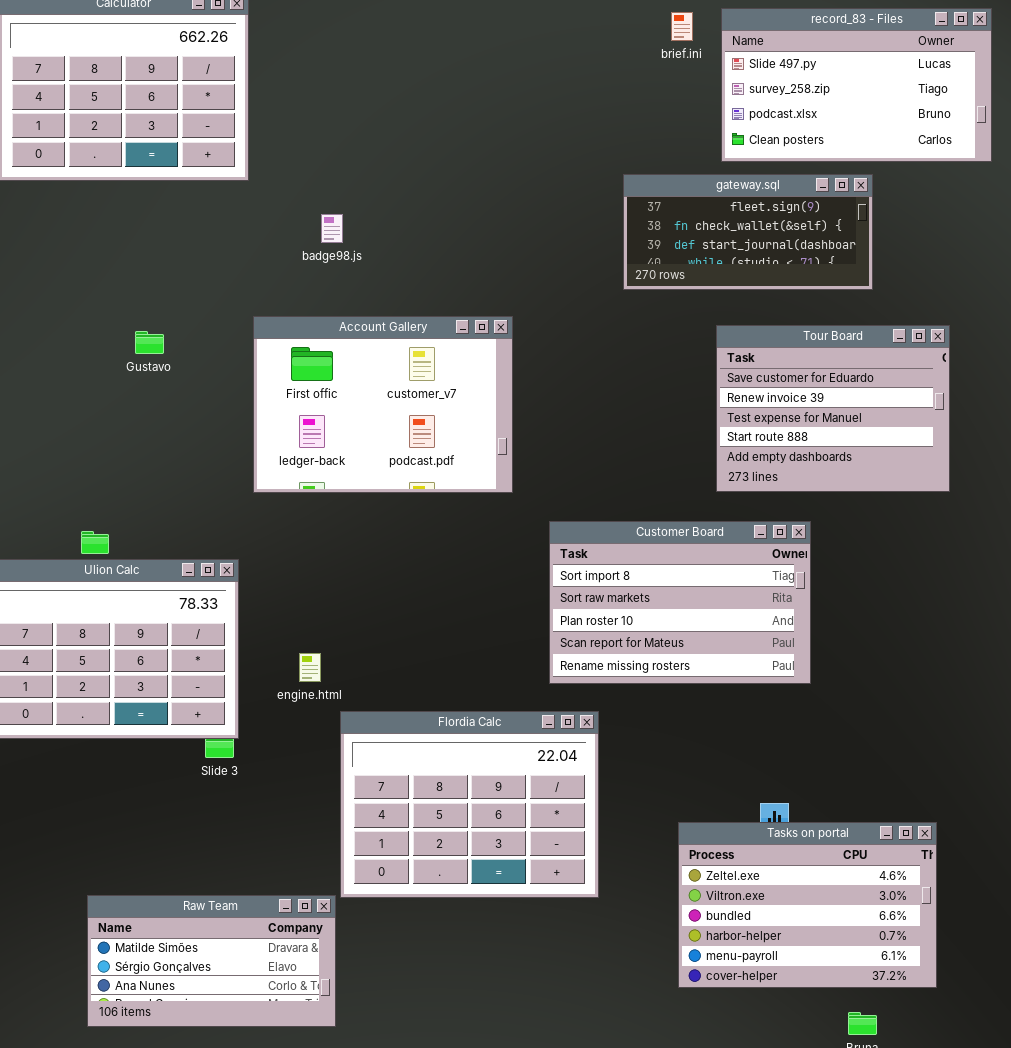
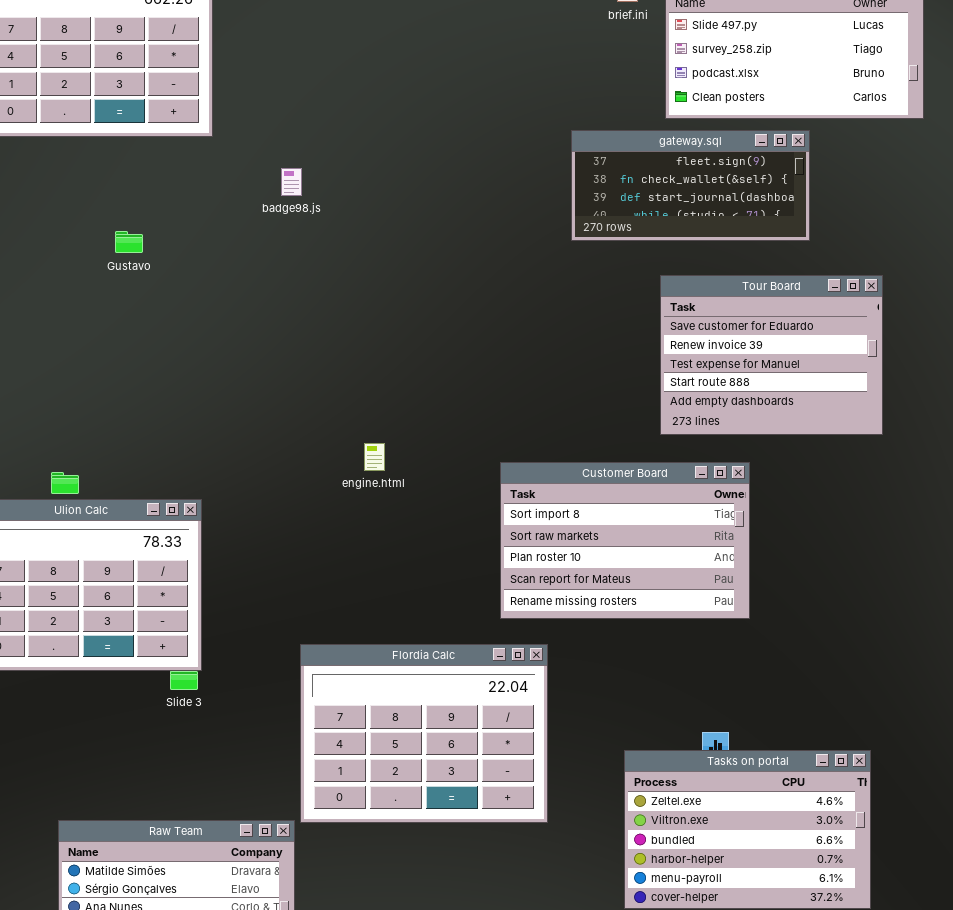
Account Gallery: [253,316,513,493] -> none, closed
Gustavo: [135,331,164,354] -> [115,231,143,253], moved
engine.html: [299,653,321,682] -> [364,443,385,471], moved

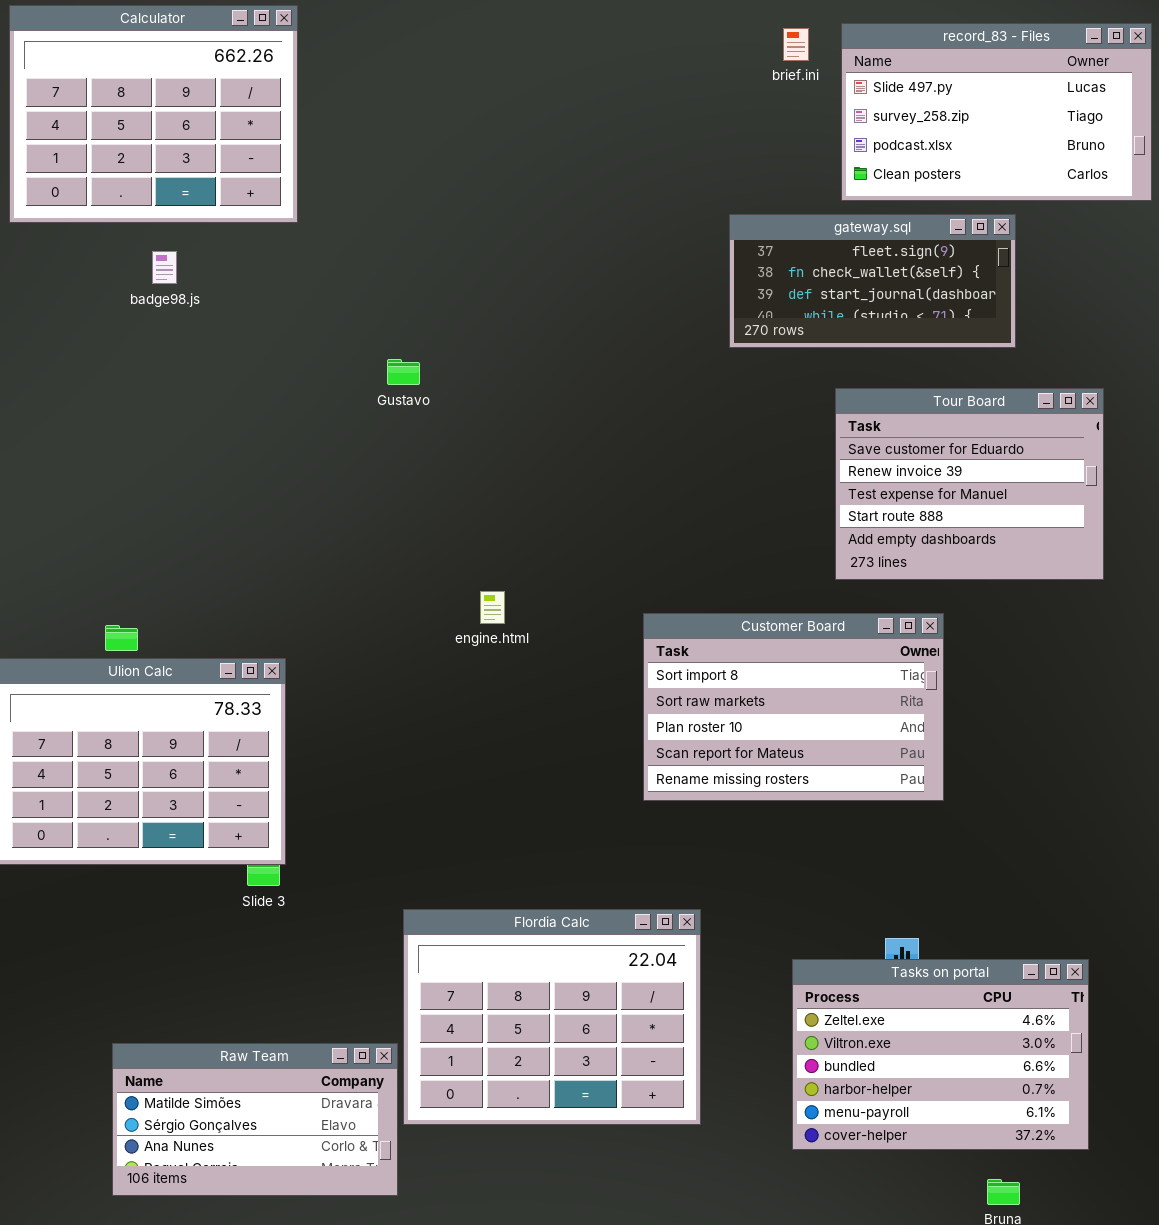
badge98.js: [281,168,302,196] -> [152,251,177,284], moved
Gustavo: [115,231,143,253] -> [387,359,420,385], moved
Flordia Calc: [300,644,548,823] -> [403,909,701,1125], moved

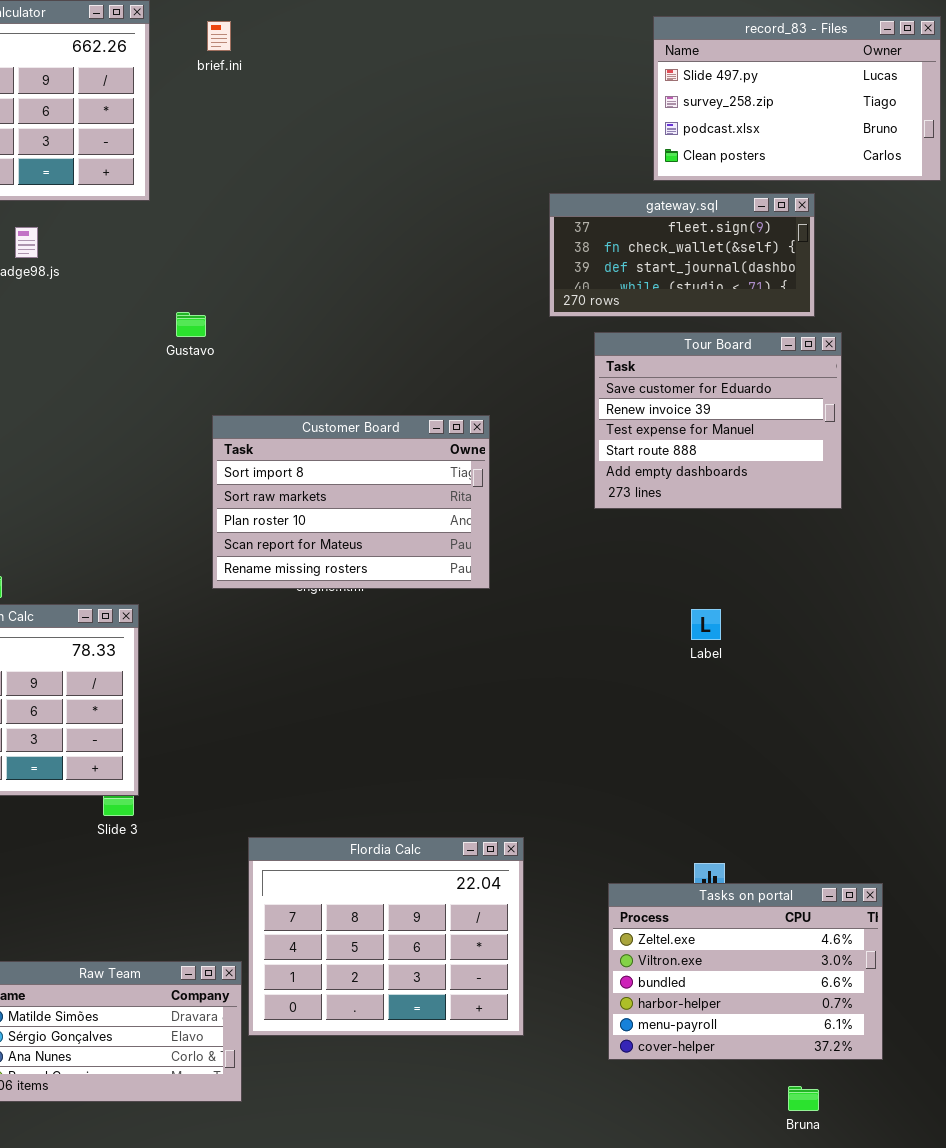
brief.ini: [783,28,809,61] -> [207,21,231,51], moved
Gustavo: [387,359,420,385] -> [176,312,206,337], moved
Tour Board: [835,388,1104,580] -> [594,332,842,509], moved
Customer Board: [643,613,944,801] -> [212,415,490,589], moved

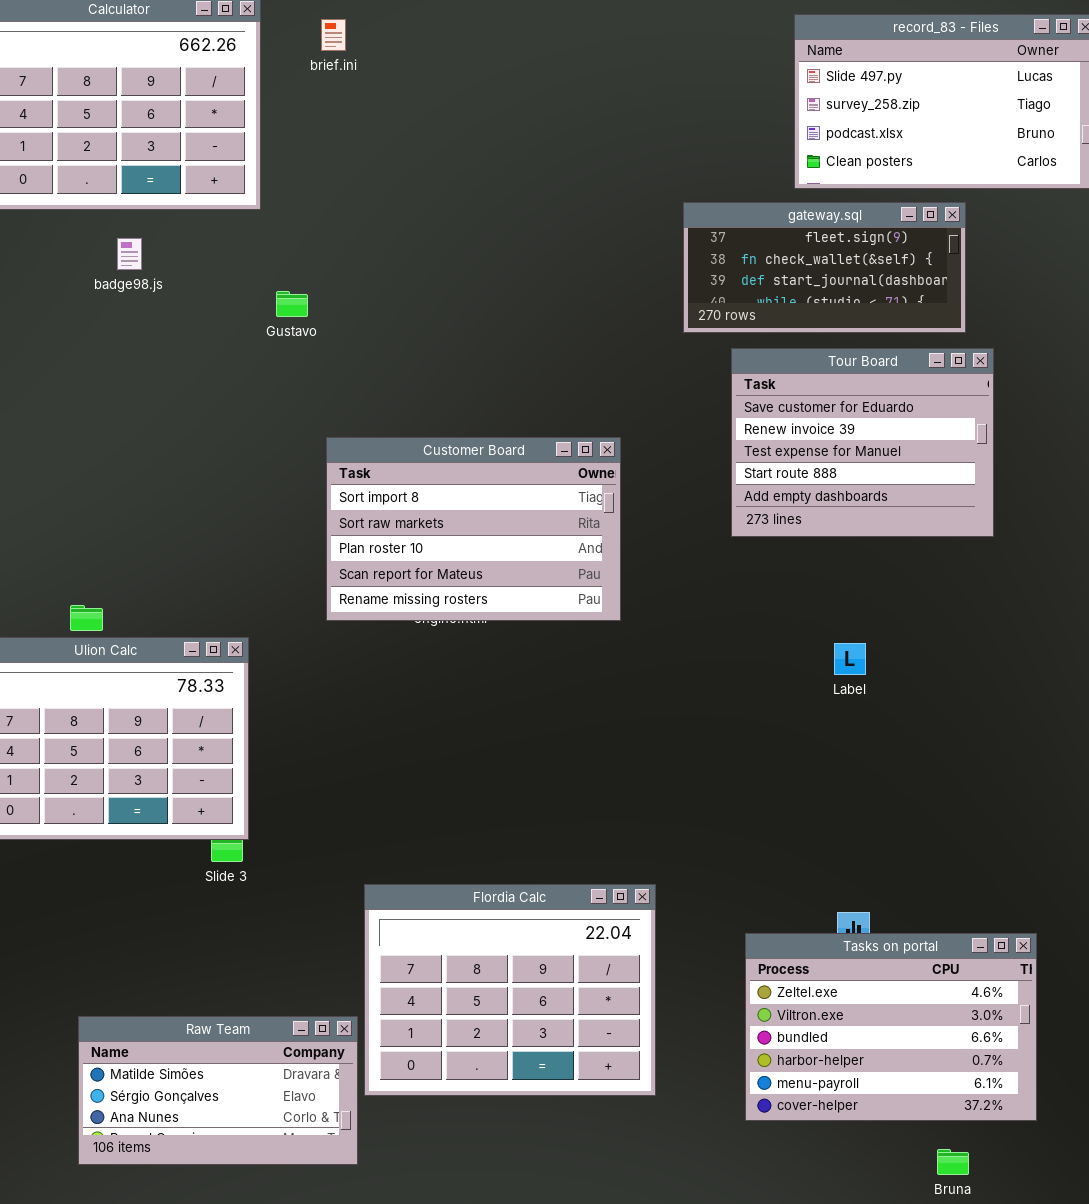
Gustavo: [176,312,206,337] -> [276,291,308,317], moved

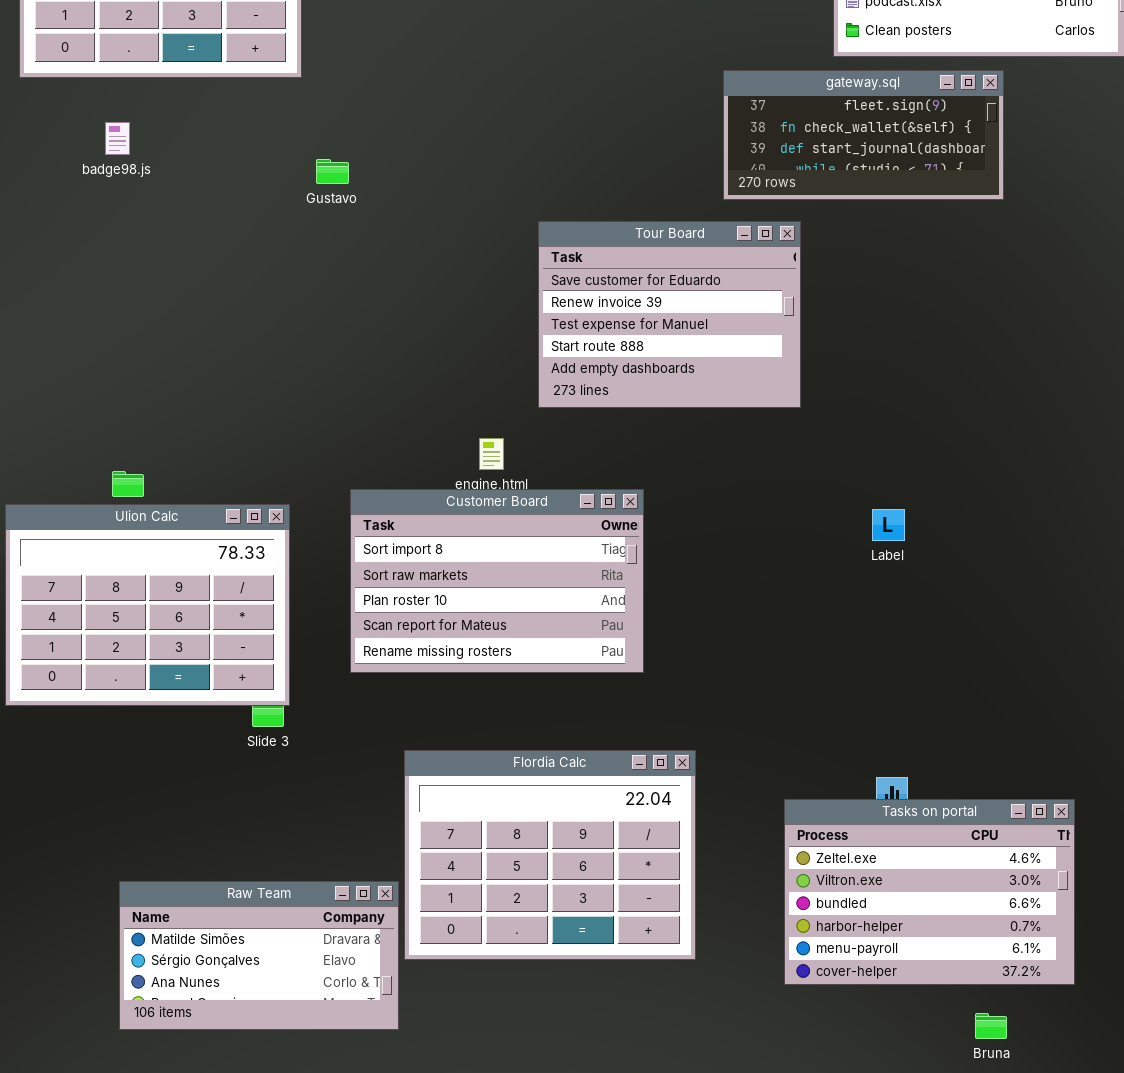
badge98.js: [117,238,142,270] -> [105,122,130,155], moved
Tour Board: [731,348,994,537] -> [538,221,801,408], moved
Customer Board: [326,437,621,621] -> [350,489,644,673], moved

